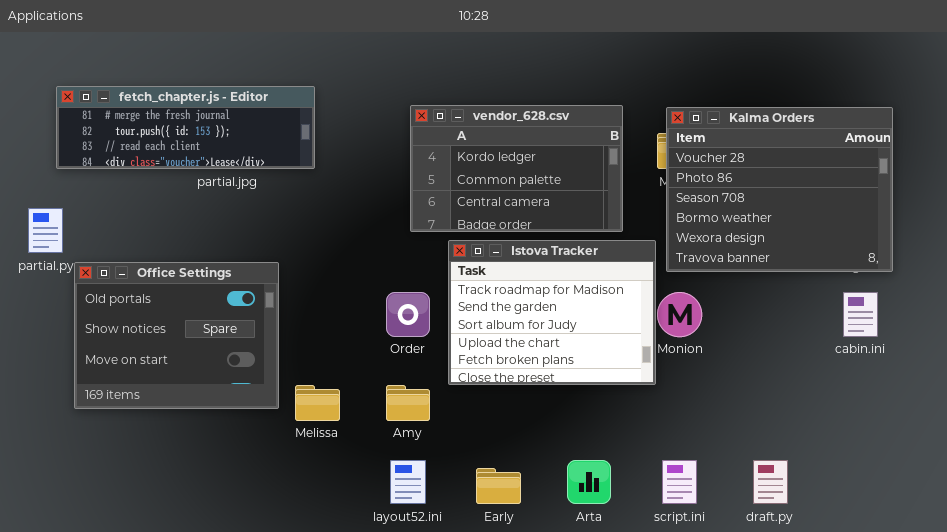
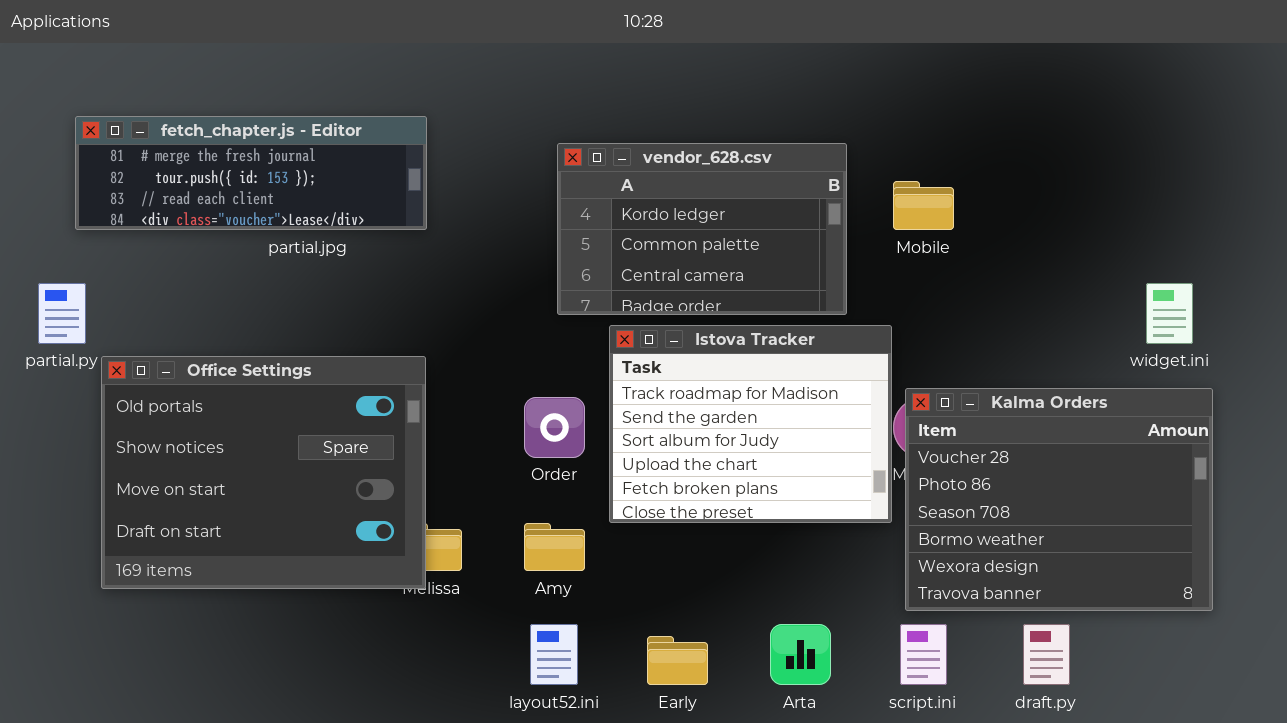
Kalma Orders: [666,107,893,272] -> [905,388,1213,611], moved
Office Settings: [74,262,279,409] -> [101,356,426,589], resized

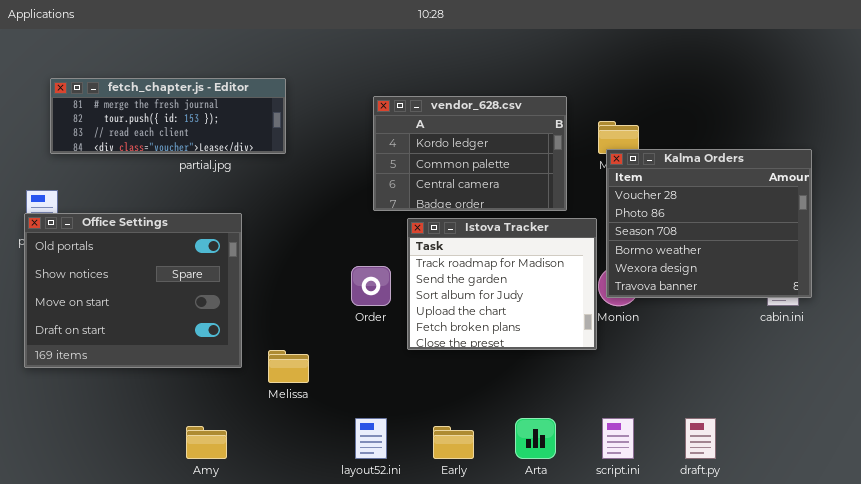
Office Settings: [101,356,426,589] -> [24,213,242,368], moved
Kalma Orders: [905,388,1213,611] -> [606,149,812,298], moved
Amy: [524,523,585,571] -> [186,426,227,459], moved

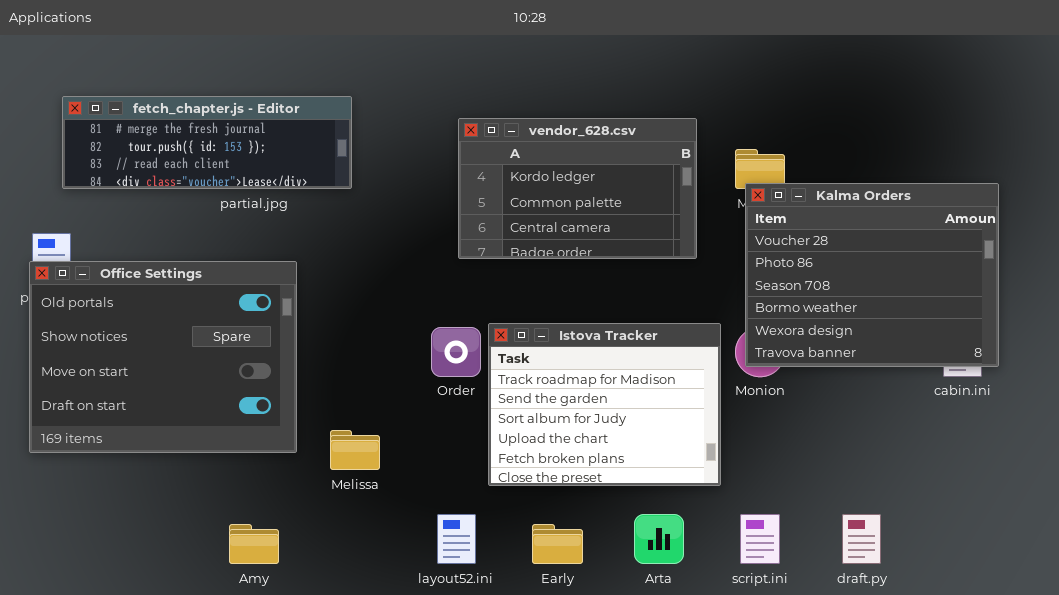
Istova Tracker: [407,218,597,350] -> [488,323,721,486], moved

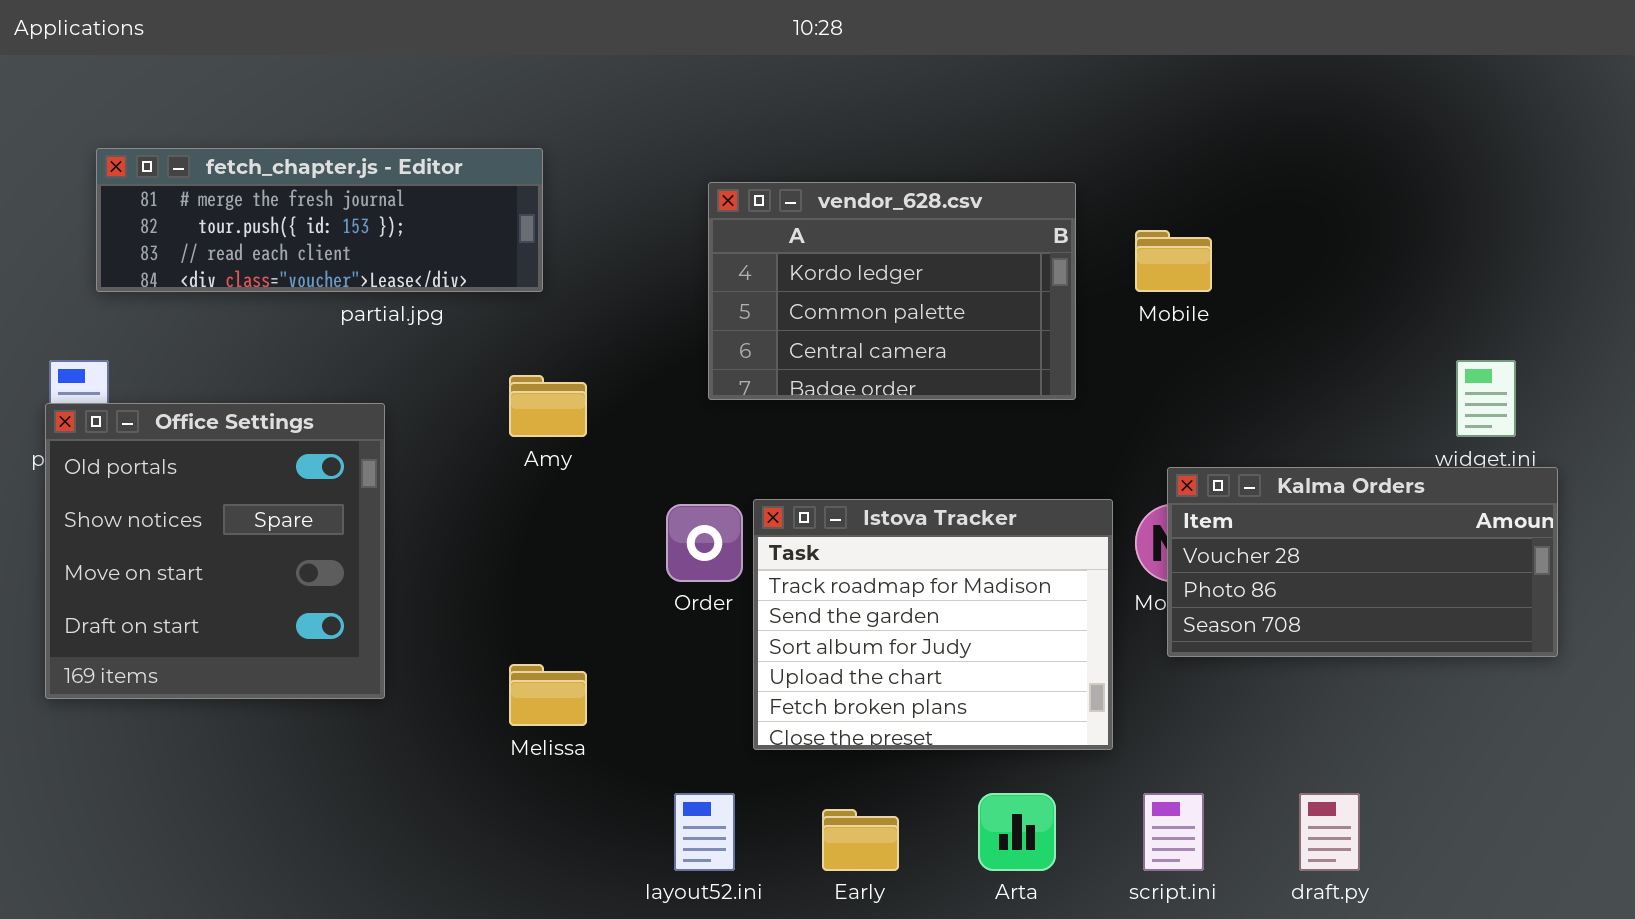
Kalma Orders: [745,183,999,367] -> [1167,467,1558,657], moved, resized
Office Settings: [29,261,297,453] -> [45,403,385,699], resized
Amy: [229,524,279,564] -> [509,375,587,437], moved

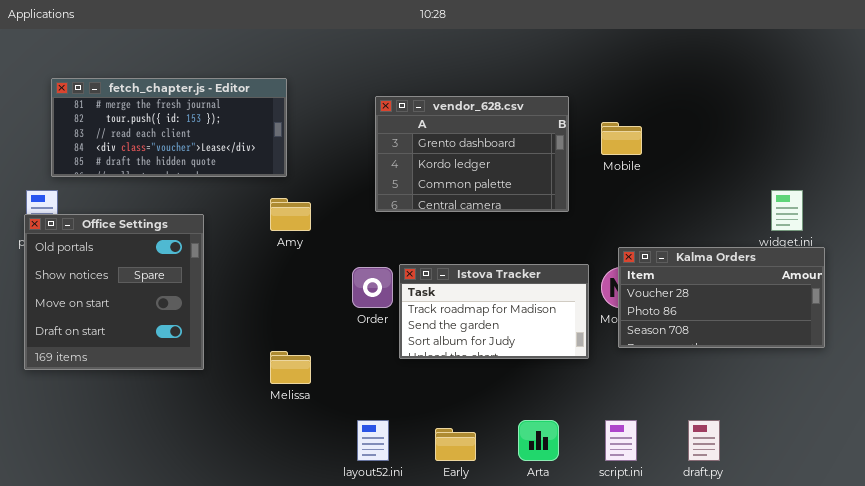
fetch_chapter.js - Editor: [96,148,543,292] -> [51,78,287,177], resized
vendor_628.csv: [708,182,1076,400] -> [375,96,569,212], scrolled up 1 row
Istova Tracker: [753,499,1113,750] -> [399,264,589,359], resized

